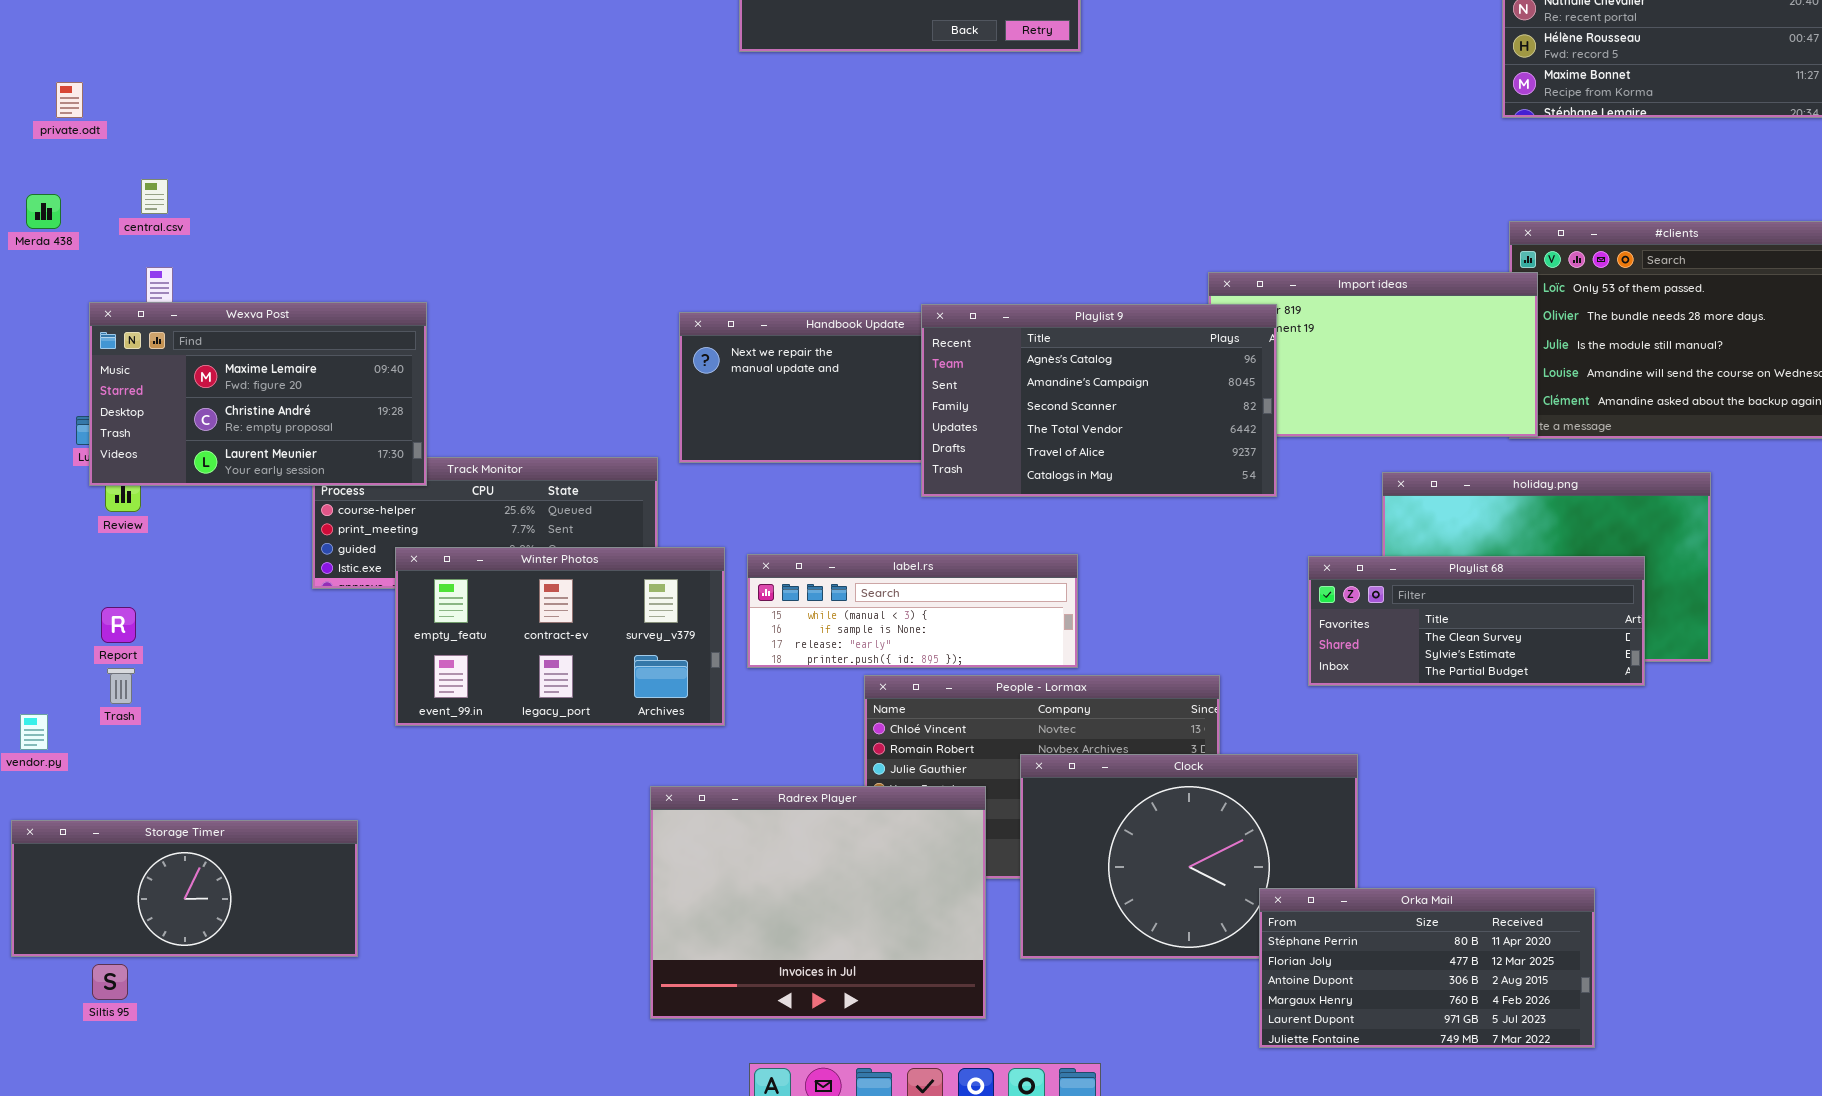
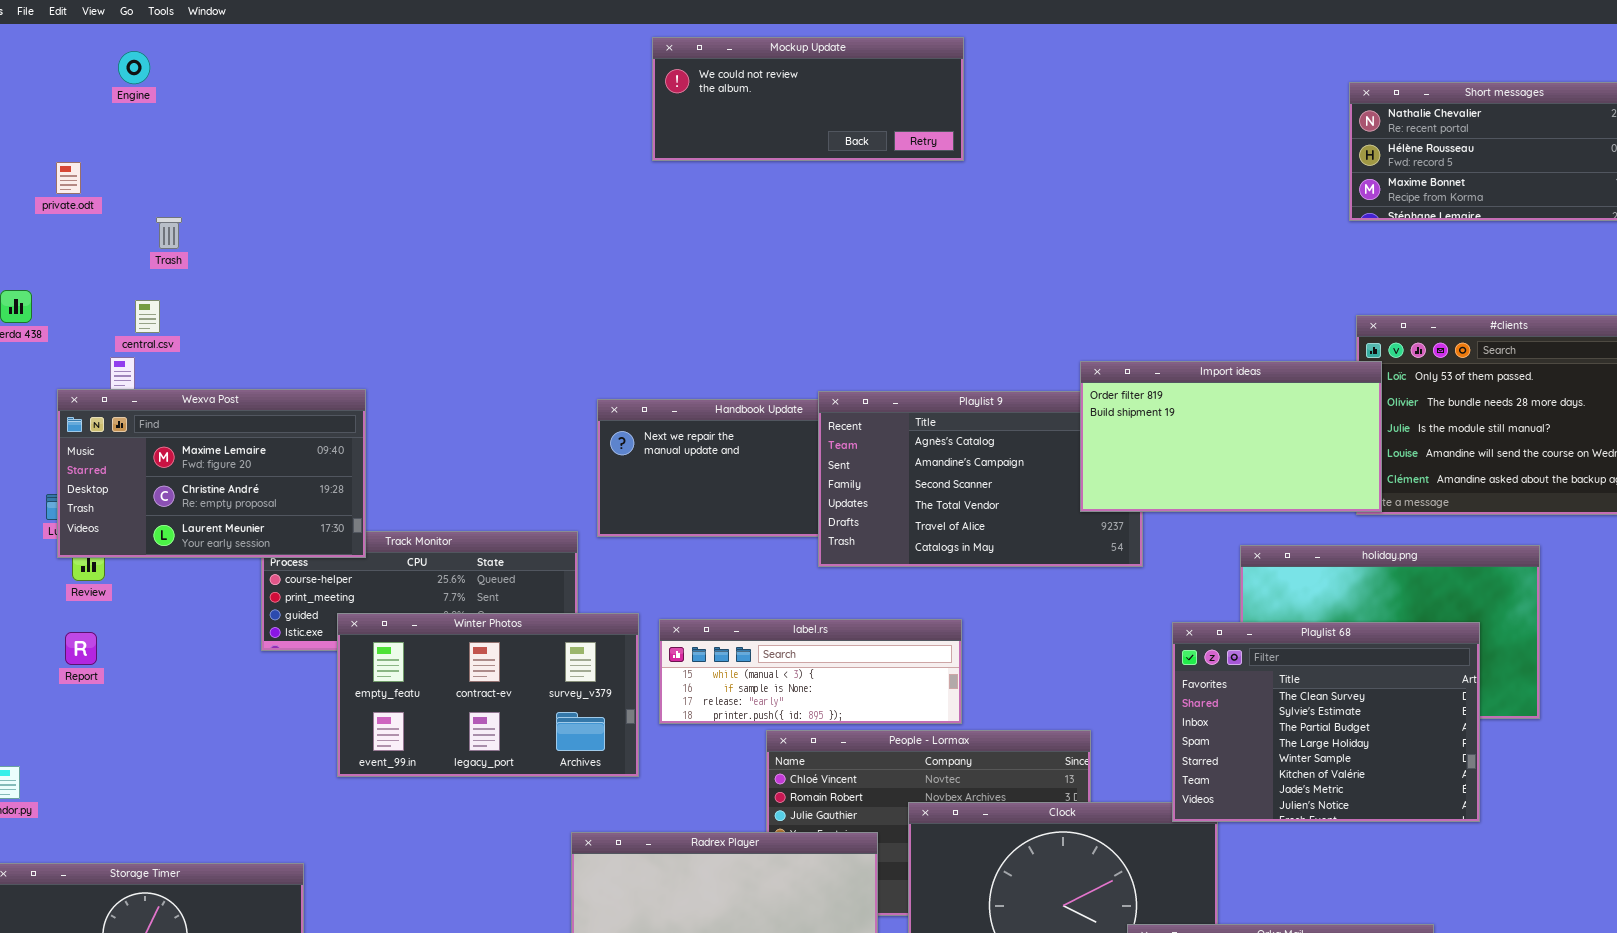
private.odt: [56,82,83,118] -> [56,162,81,194], moved
central.csv: [141,179,168,214] -> [135,300,160,333], moved
Import ideas: [1208,272,1538,437] -> [1080,361,1382,512], raised
Playlist 68: [1308,556,1645,686] -> [1172,622,1480,822], resized
Report: [101,607,136,643] -> [65,632,97,665], moved
Trash: [107,668,135,704] -> [156,217,182,249], moved

